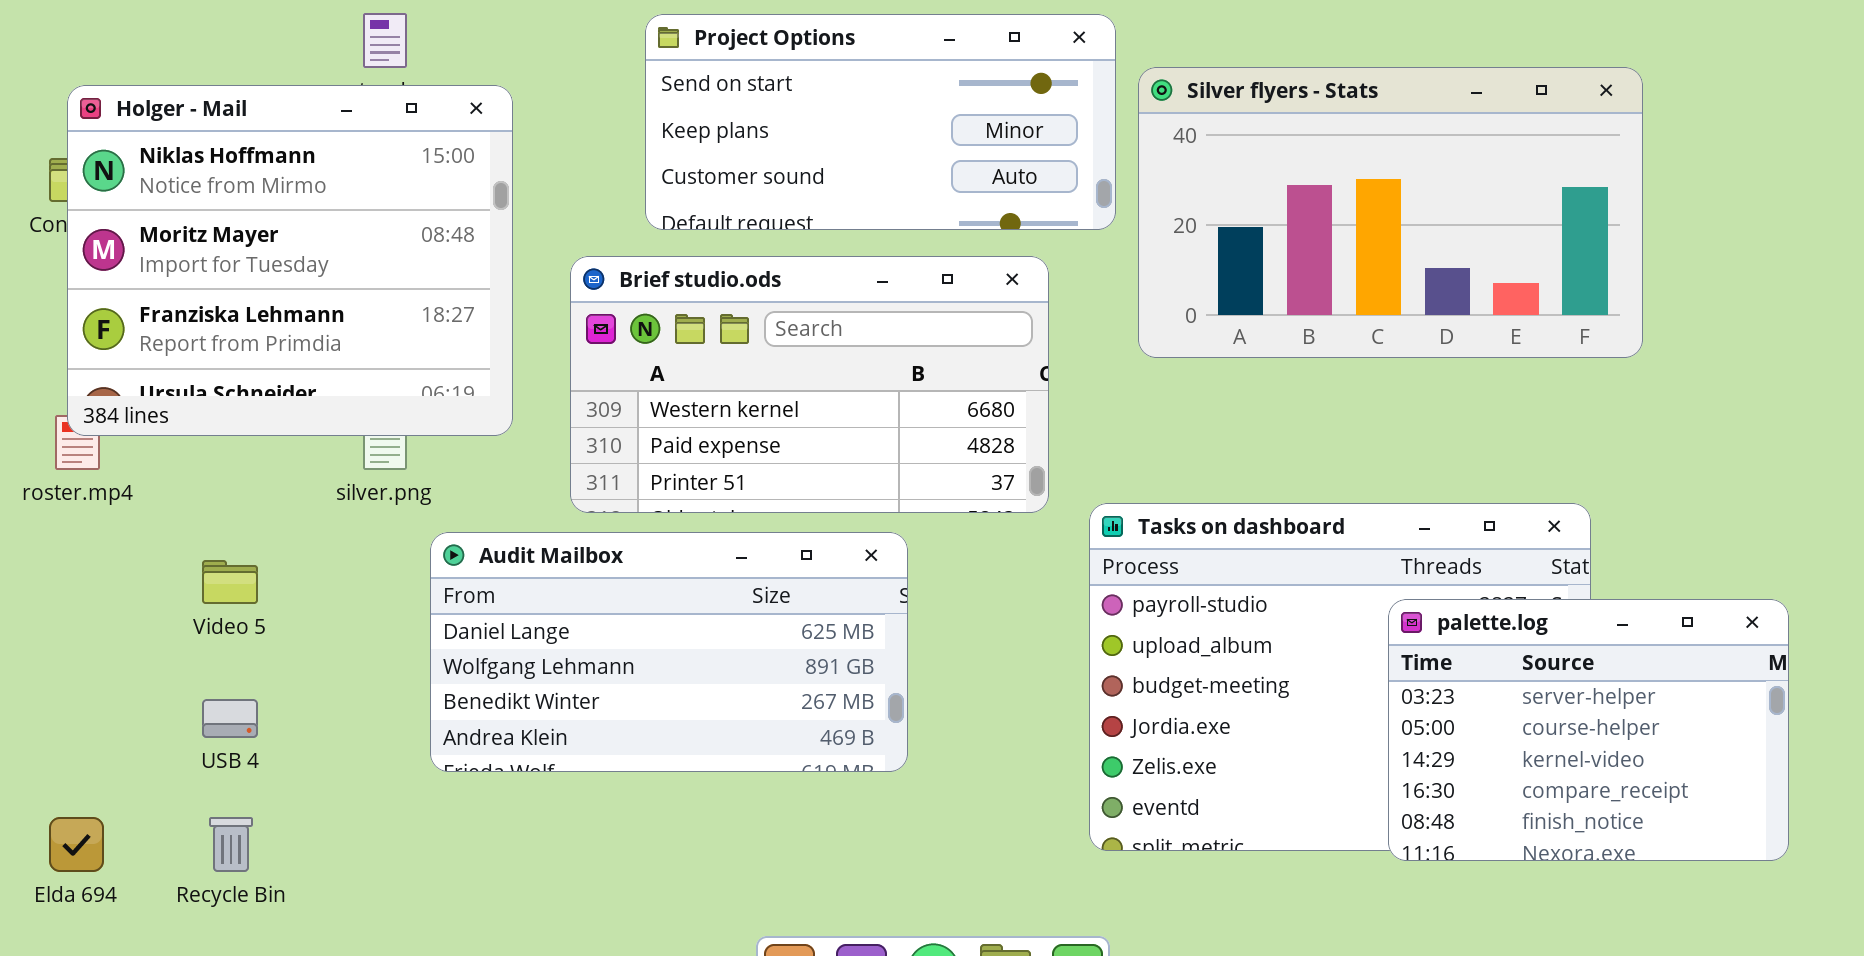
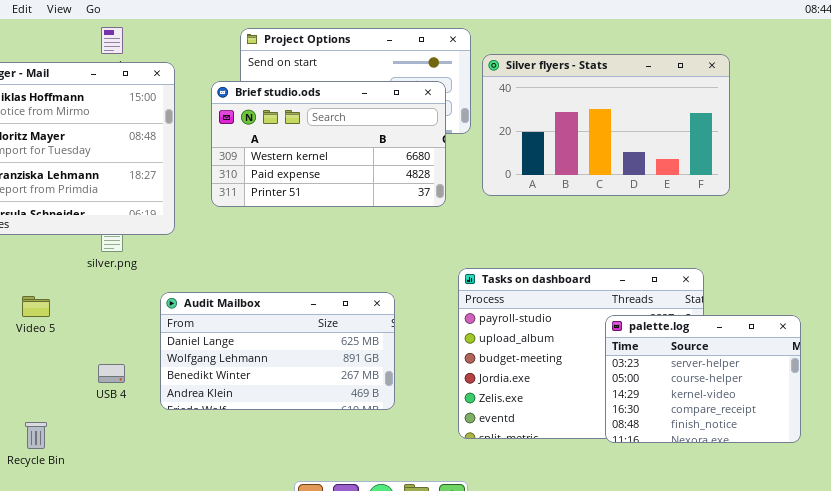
Brief studio.ods: [570,256,1049,513] -> [211,81,446,207], moved
Audit Mailbox: [430,532,908,772] -> [160,292,395,410], moved
USB 4: [202,699,258,738] -> [98,364,125,383], moved

